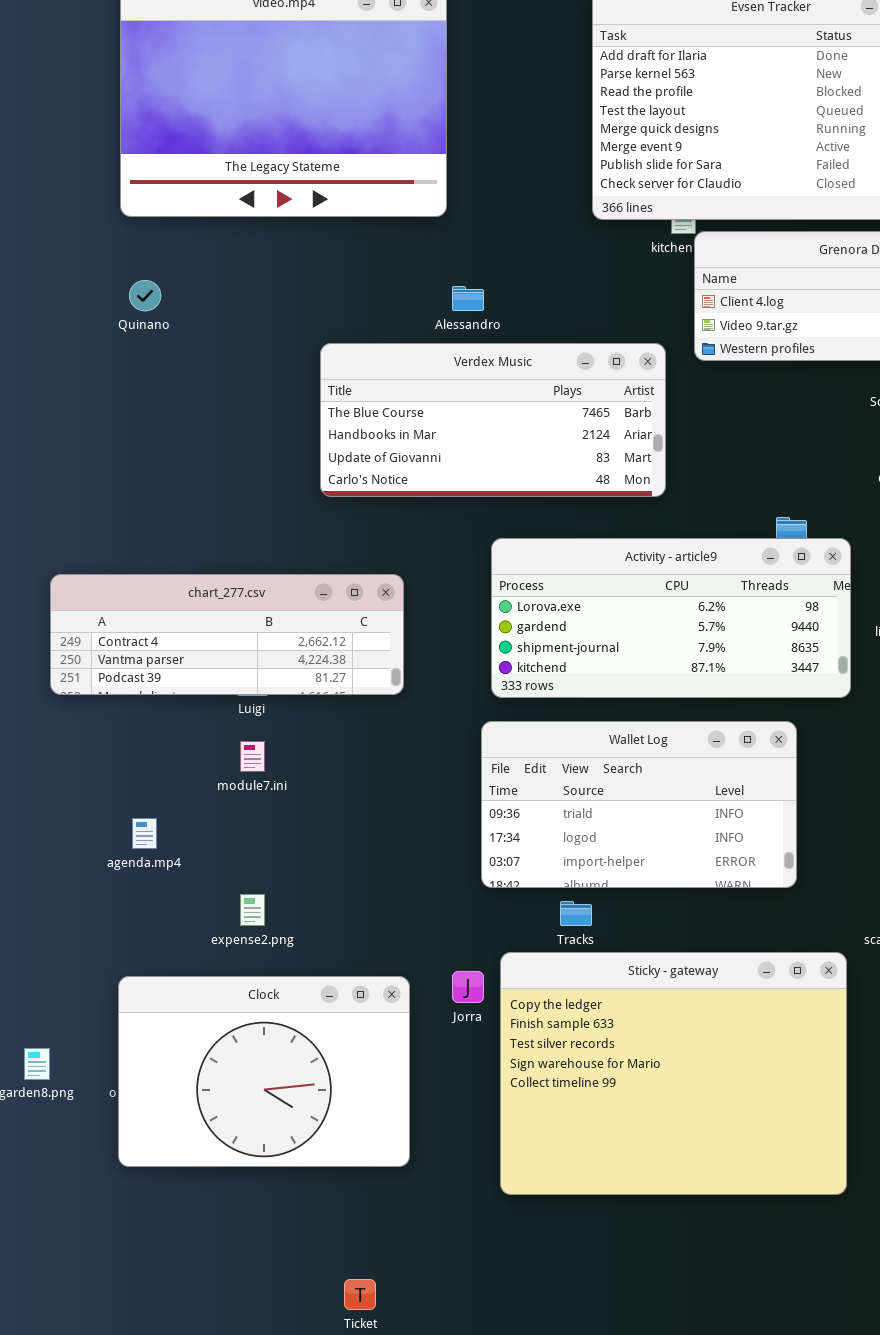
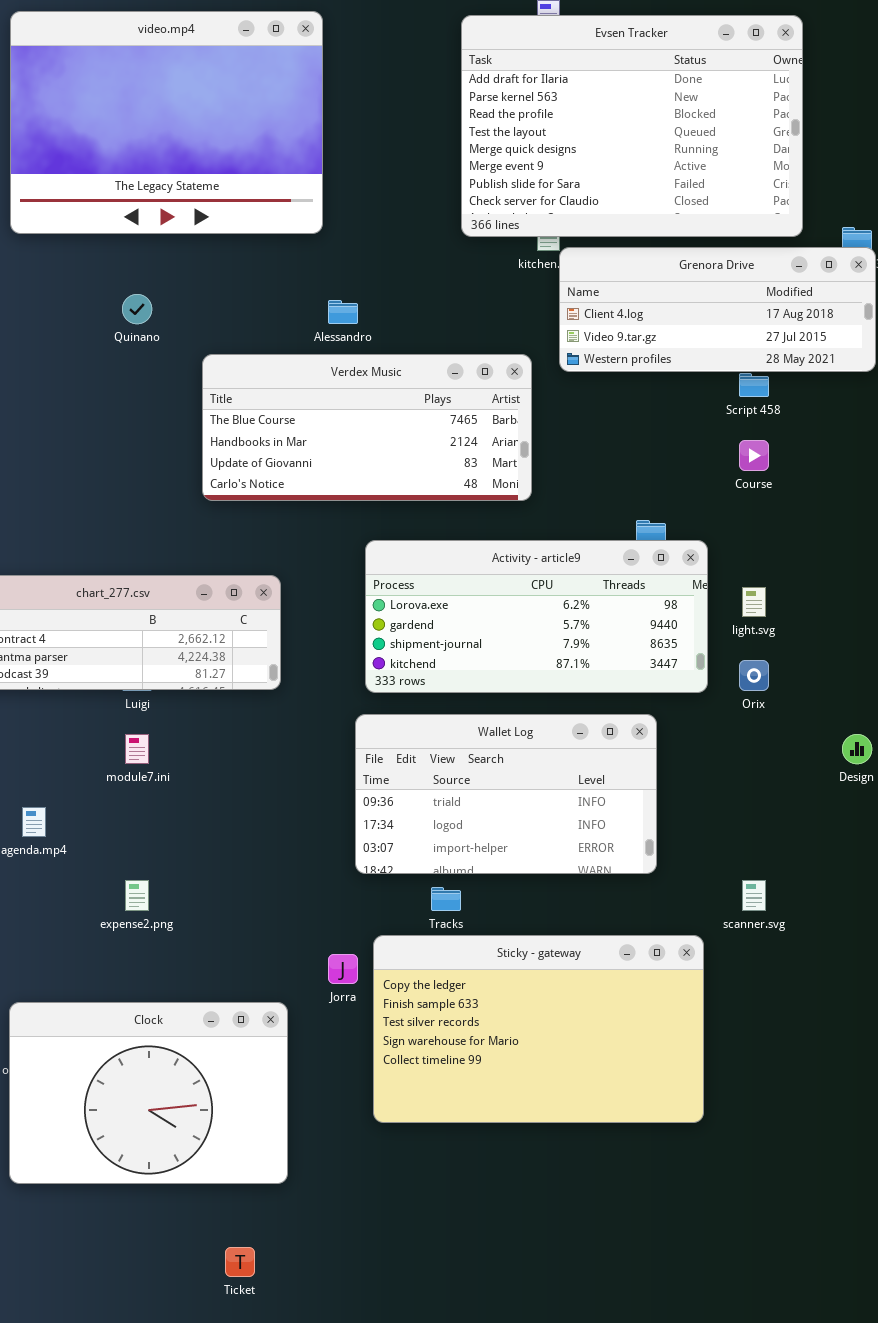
Quinano: [129,280,161,311] -> [122,294,152,324], moved
Sticky - gateway: [500,952,847,1195] -> [373,935,704,1123], resized
Clock: [118,976,410,1167] -> [9,1002,288,1184], moved

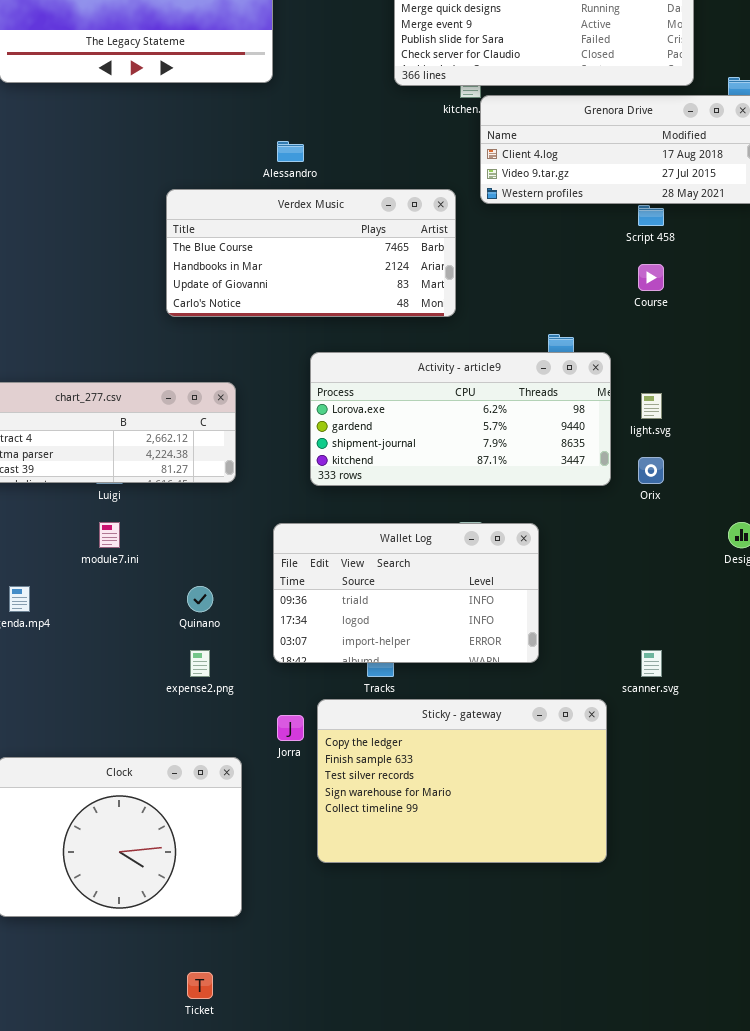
Quinano: [122,294,152,324] -> [187,586,213,612], moved
Wallet Log: [355,714,657,874] -> [273,523,539,663], moved
expense2.png: [125,880,149,911] -> [190,650,210,677], moved

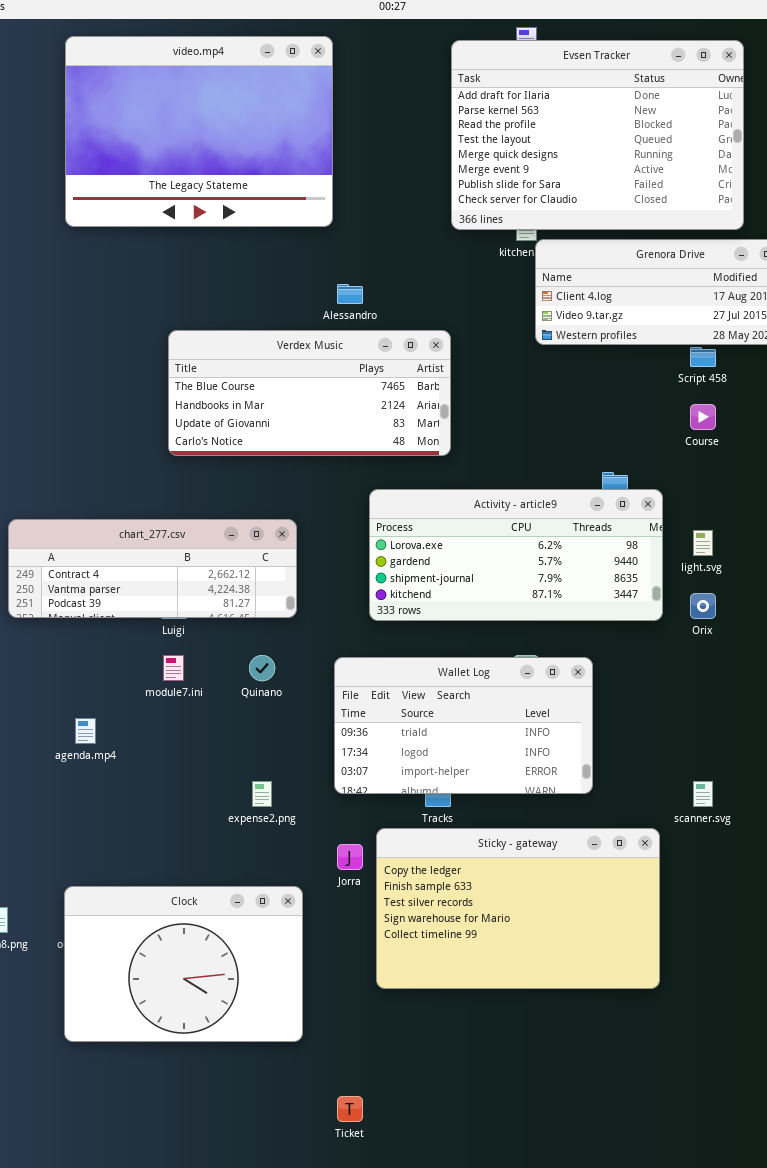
Verdex Music: [166,189,456,317] -> [168,330,451,456], moved
Quinano: [187,586,213,612] -> [249,655,275,681], moved
Ticket: [187,972,213,999] -> [337,1096,363,1122], moved

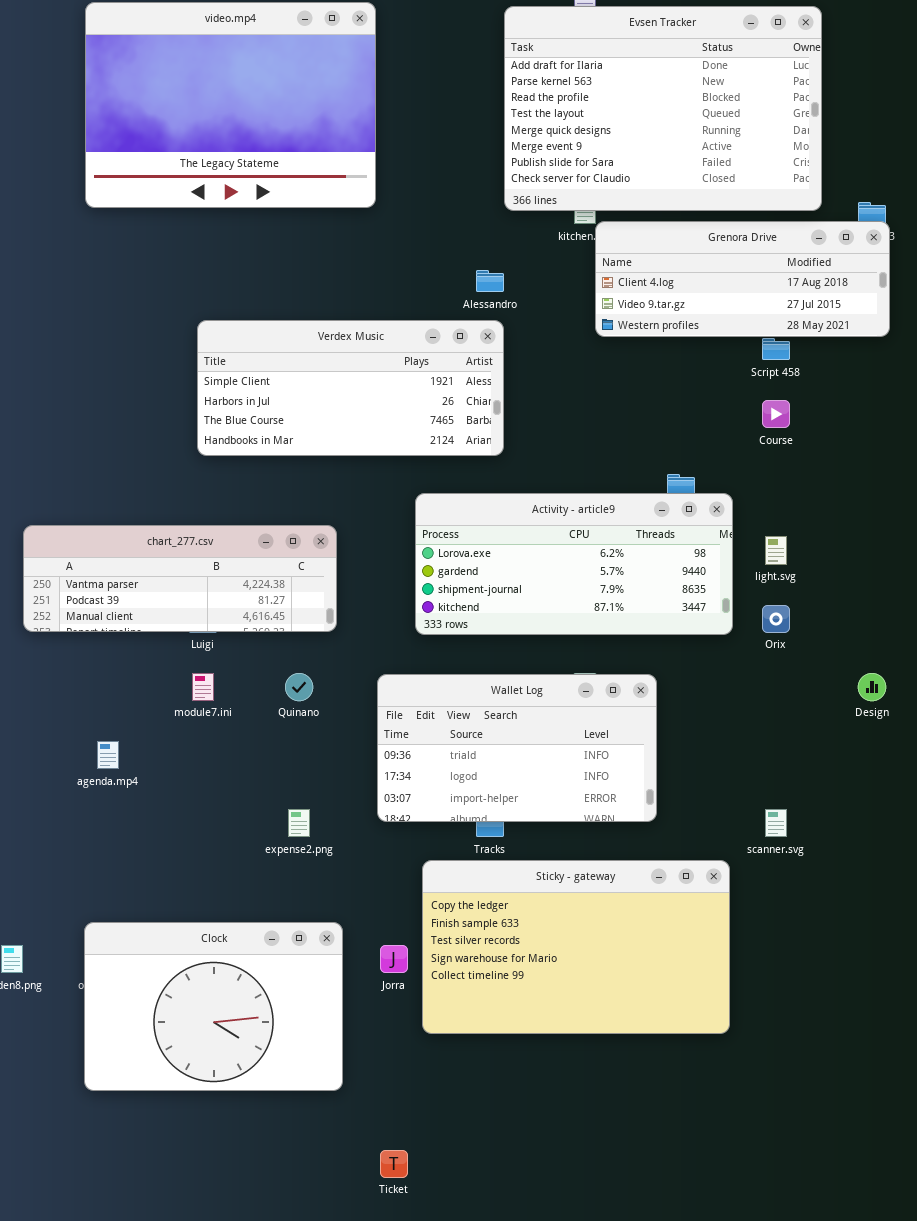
Alessandro: [337,284,363,304] -> [476,270,504,292], moved
Verdex Music: [168,330,451,456] -> [197,320,504,456], scrolled up 2 rows
chart_277.csv: [8,519,297,618] -> [23,525,337,632], scrolled down 1 row
Jorra: [337,844,363,870] -> [380,945,408,973], moved

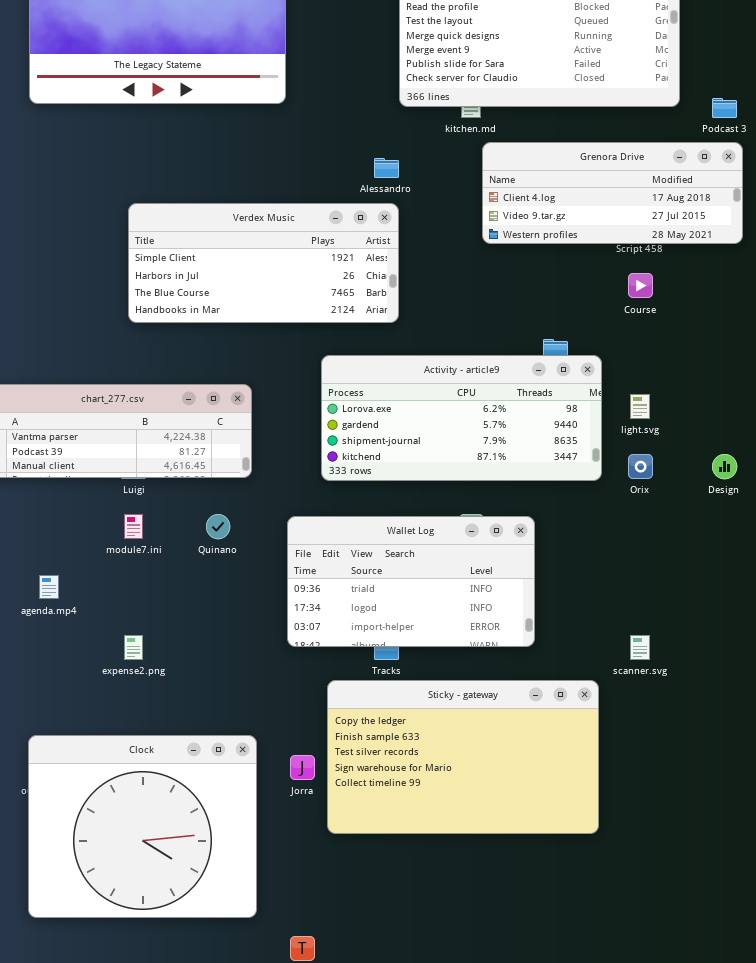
Grenora Drive: [595,221,890,337] -> [482,142,743,244], moved
Design: [858,673,886,701] -> [712,454,737,479], moved
expense2.png: [288,809,310,837] -> [124,635,143,660], moved
Clock: [84,922,343,1091] -> [28,735,257,918], resized

